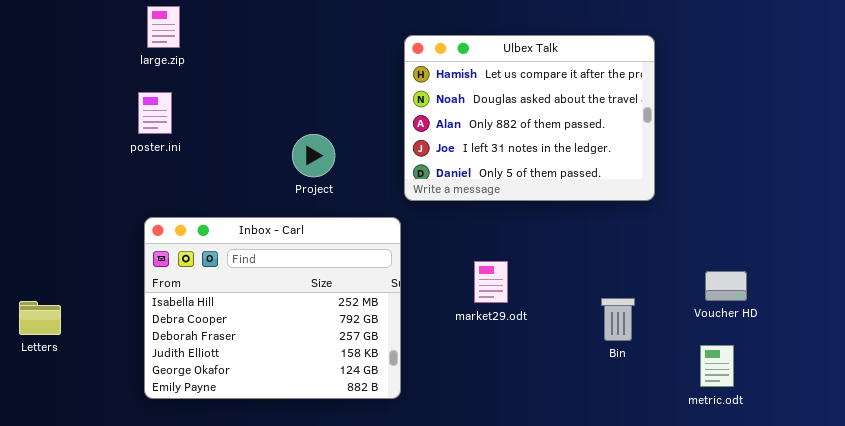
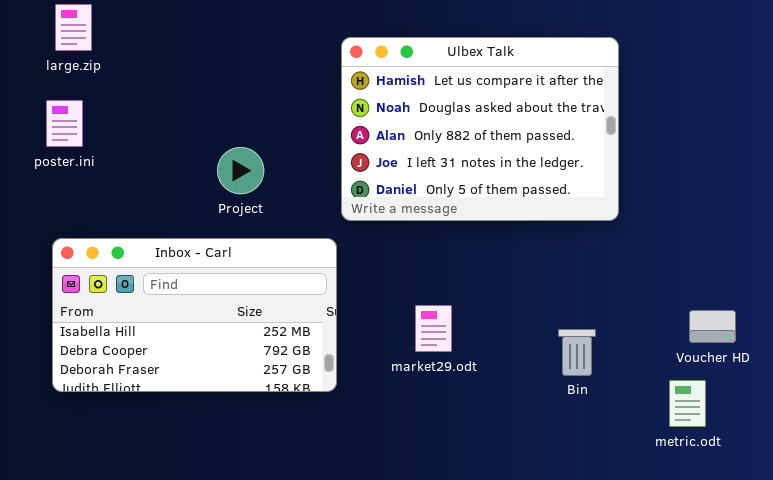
Inbox - Carl: [144,217,401,399] -> [52,238,337,392], resized
market29.odt: [474,261,508,303] -> [415,305,452,352], moved
Voucher HD: [705,271,747,301] -> [689,310,736,343], moved

